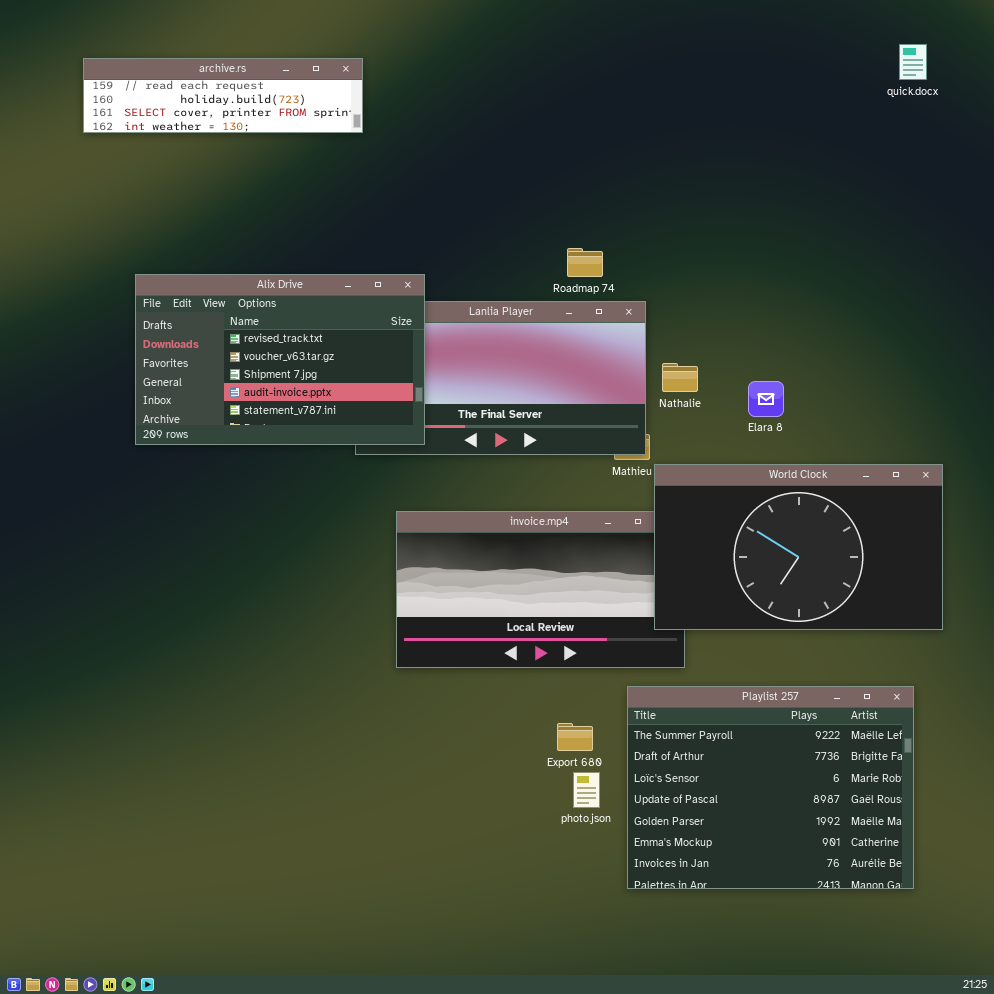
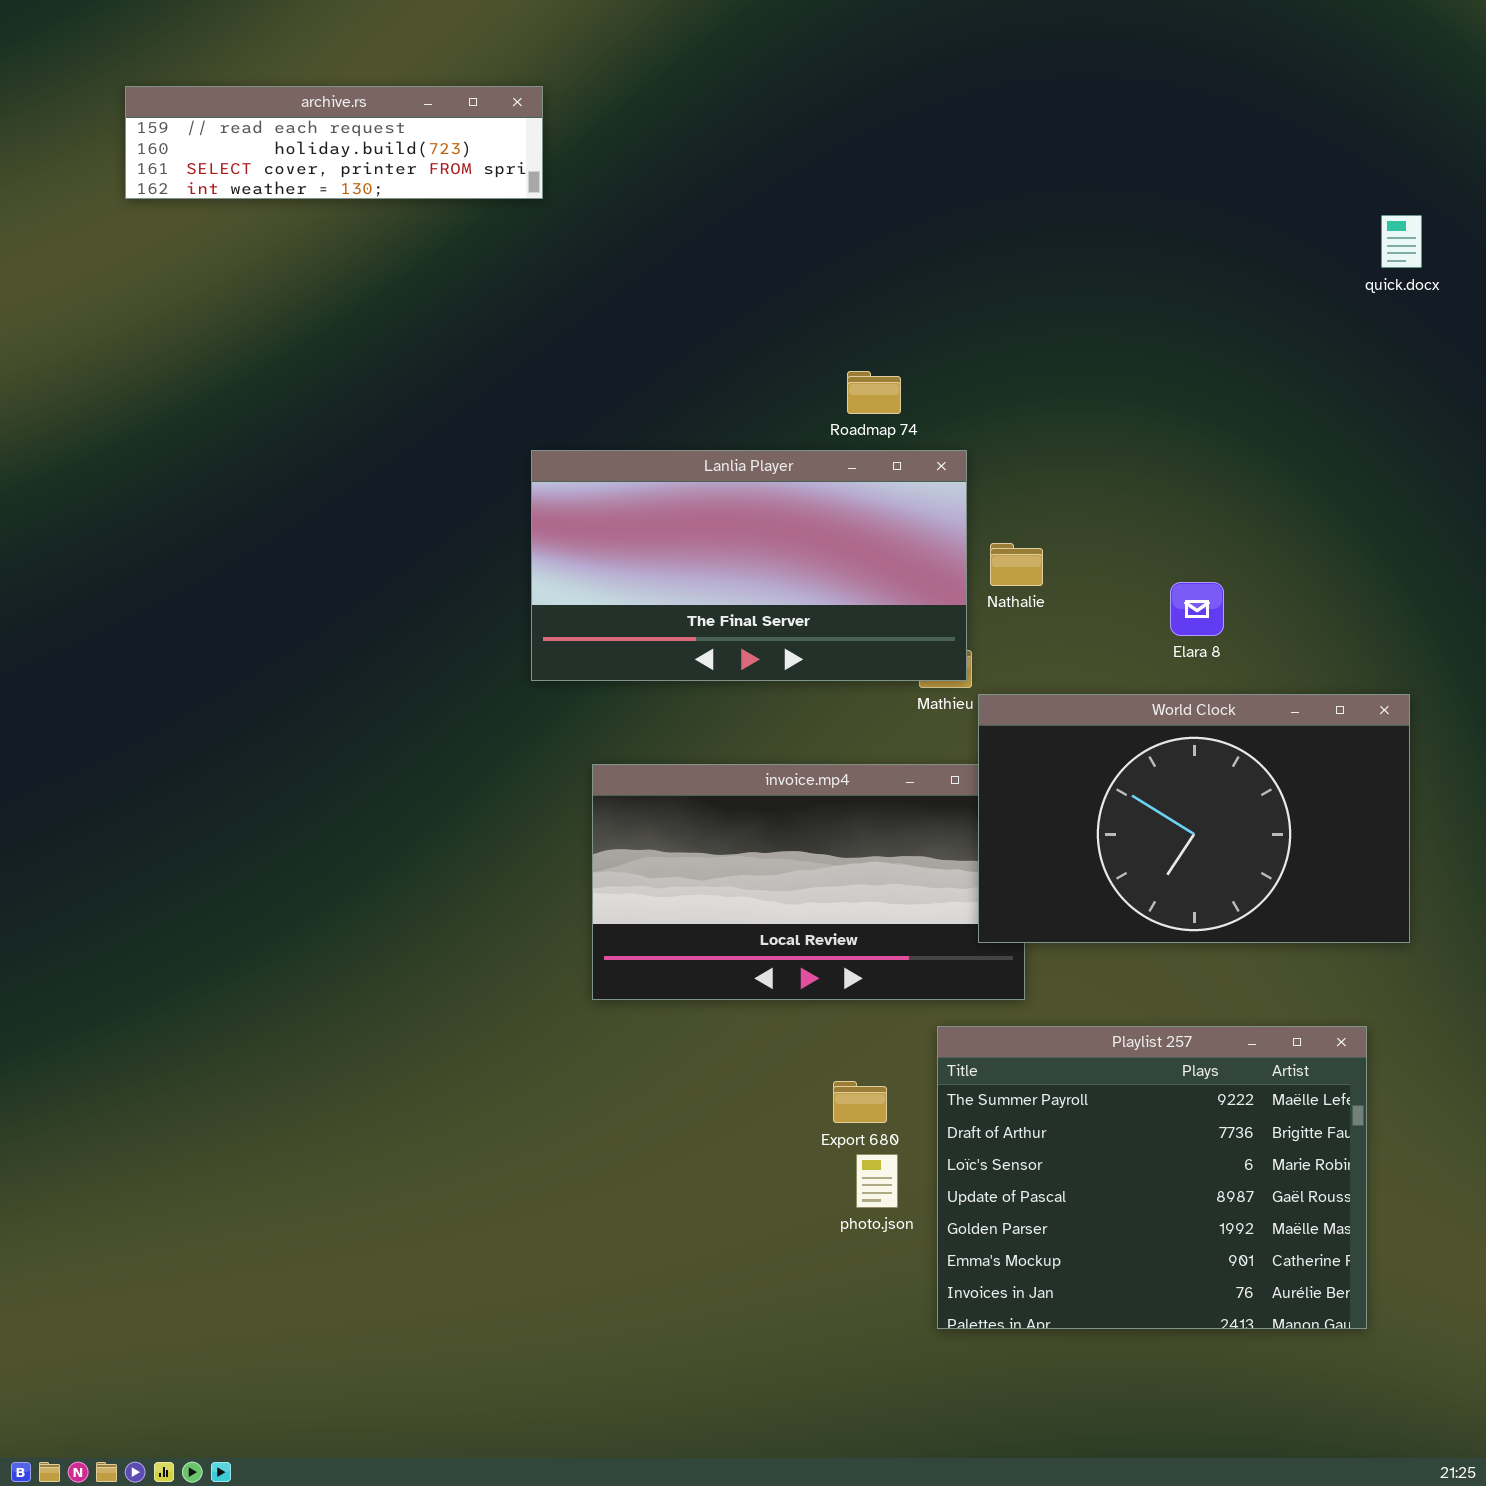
quick.docx: [899,44,927,80] -> [1381,215,1422,268], moved
Alix Drive: [135,274,425,445] -> none, closed
Elara 8: [748,381,784,417] -> [1170,582,1224,636], moved

